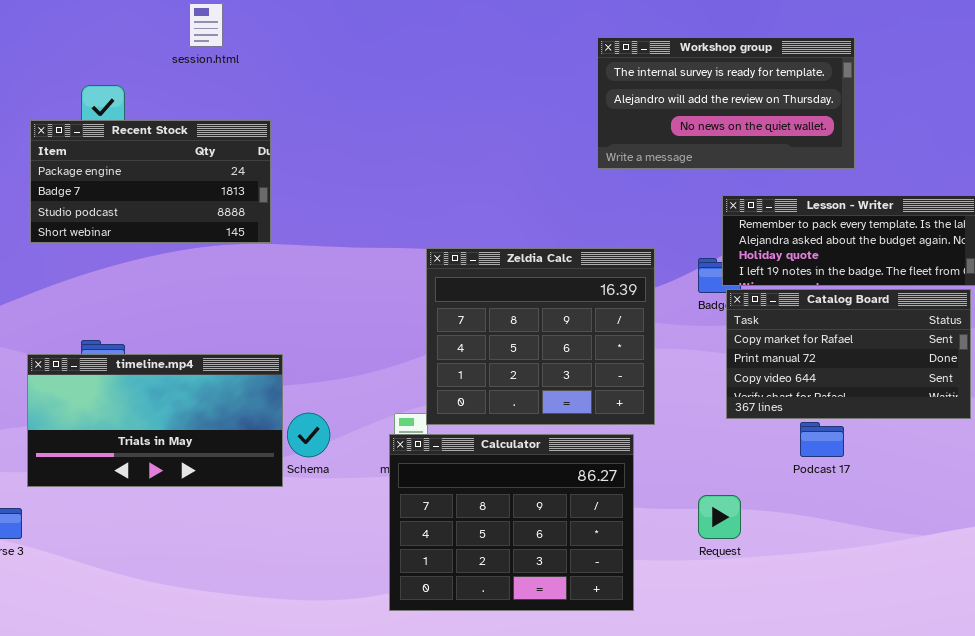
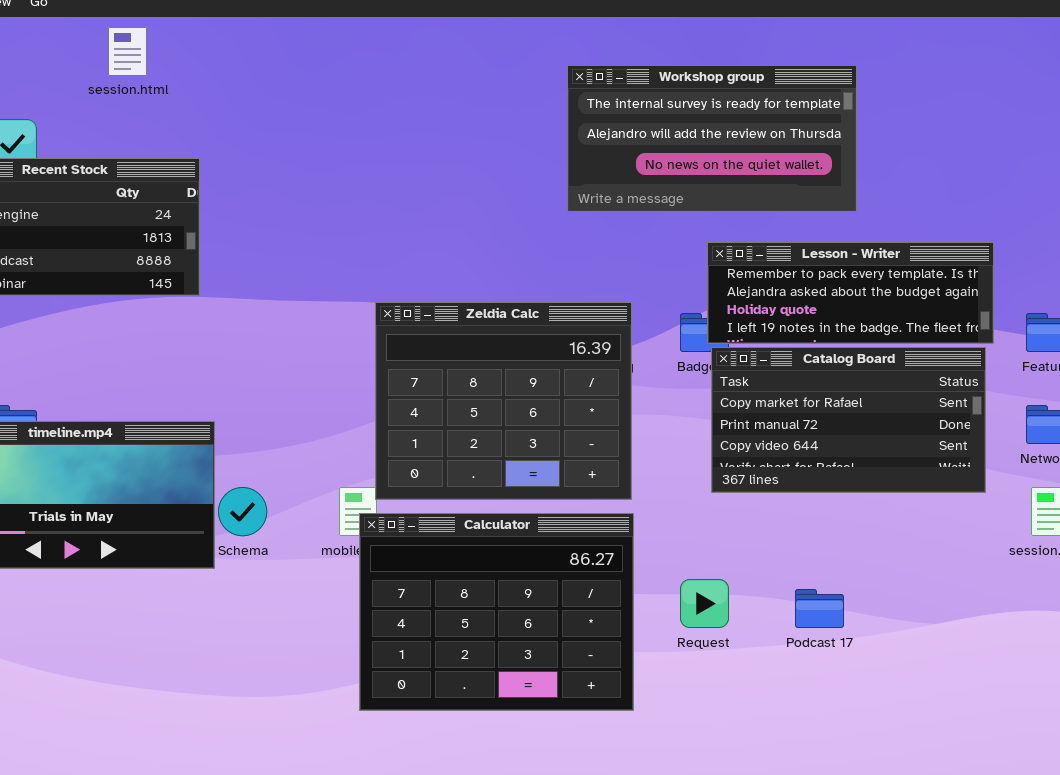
Podcast 17: [800,422,844,457] -> [795,589,844,628], moved
Calculator: [389,434,634,611] -> [359,513,634,711], moved

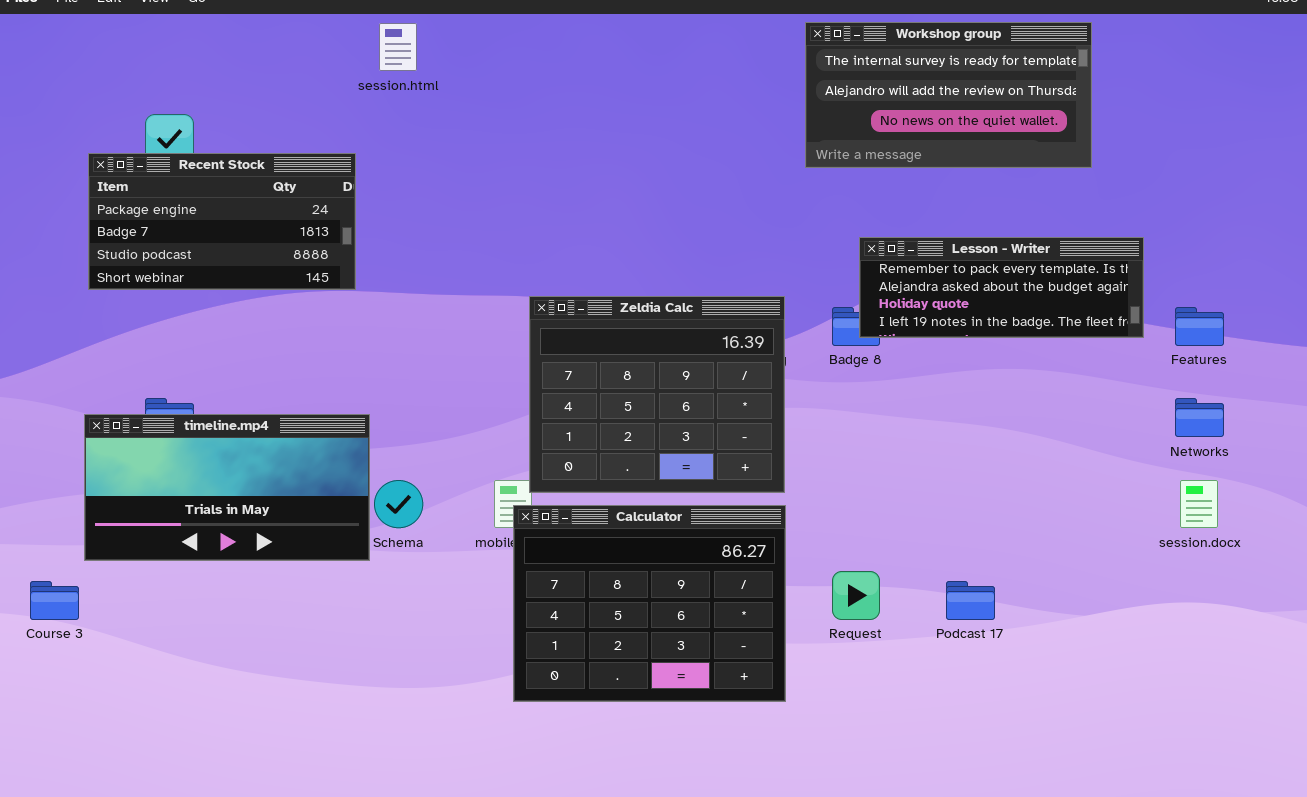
session.html: [108,27,147,76] -> [379,23,417,71], moved
Workshop group: [567,65,857,212] -> [805,22,1092,168], moved
Catalog Board: [711,347,986,493] -> none, closed

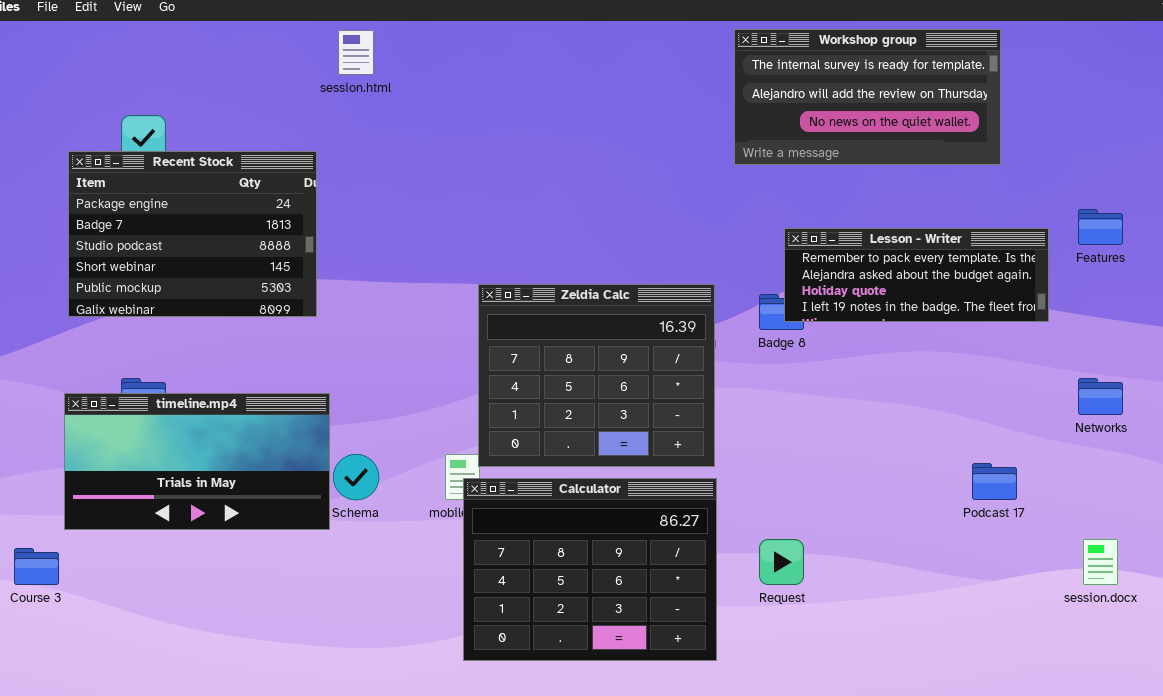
Recent Stock: [88,153,356,290] -> [68,151,317,317], resized
Features: [1175,307,1224,346] -> [1078,209,1123,245], moved
session.docx: [1180,480,1218,528] -> [1083,539,1118,585], moved
Podcast 17: [946,581,995,620] -> [972,463,1017,500], moved

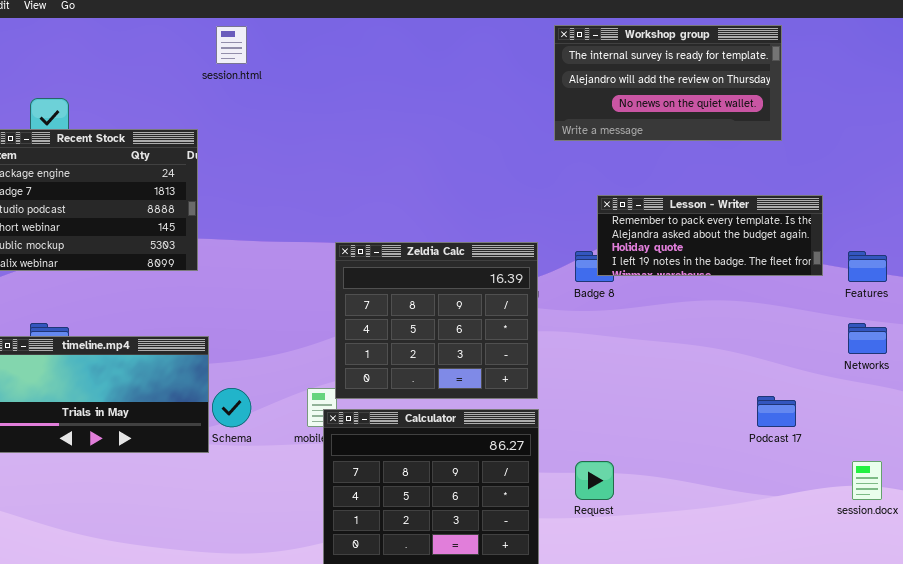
Features: [1078,209,1123,245] -> [848,251,887,282], moved

